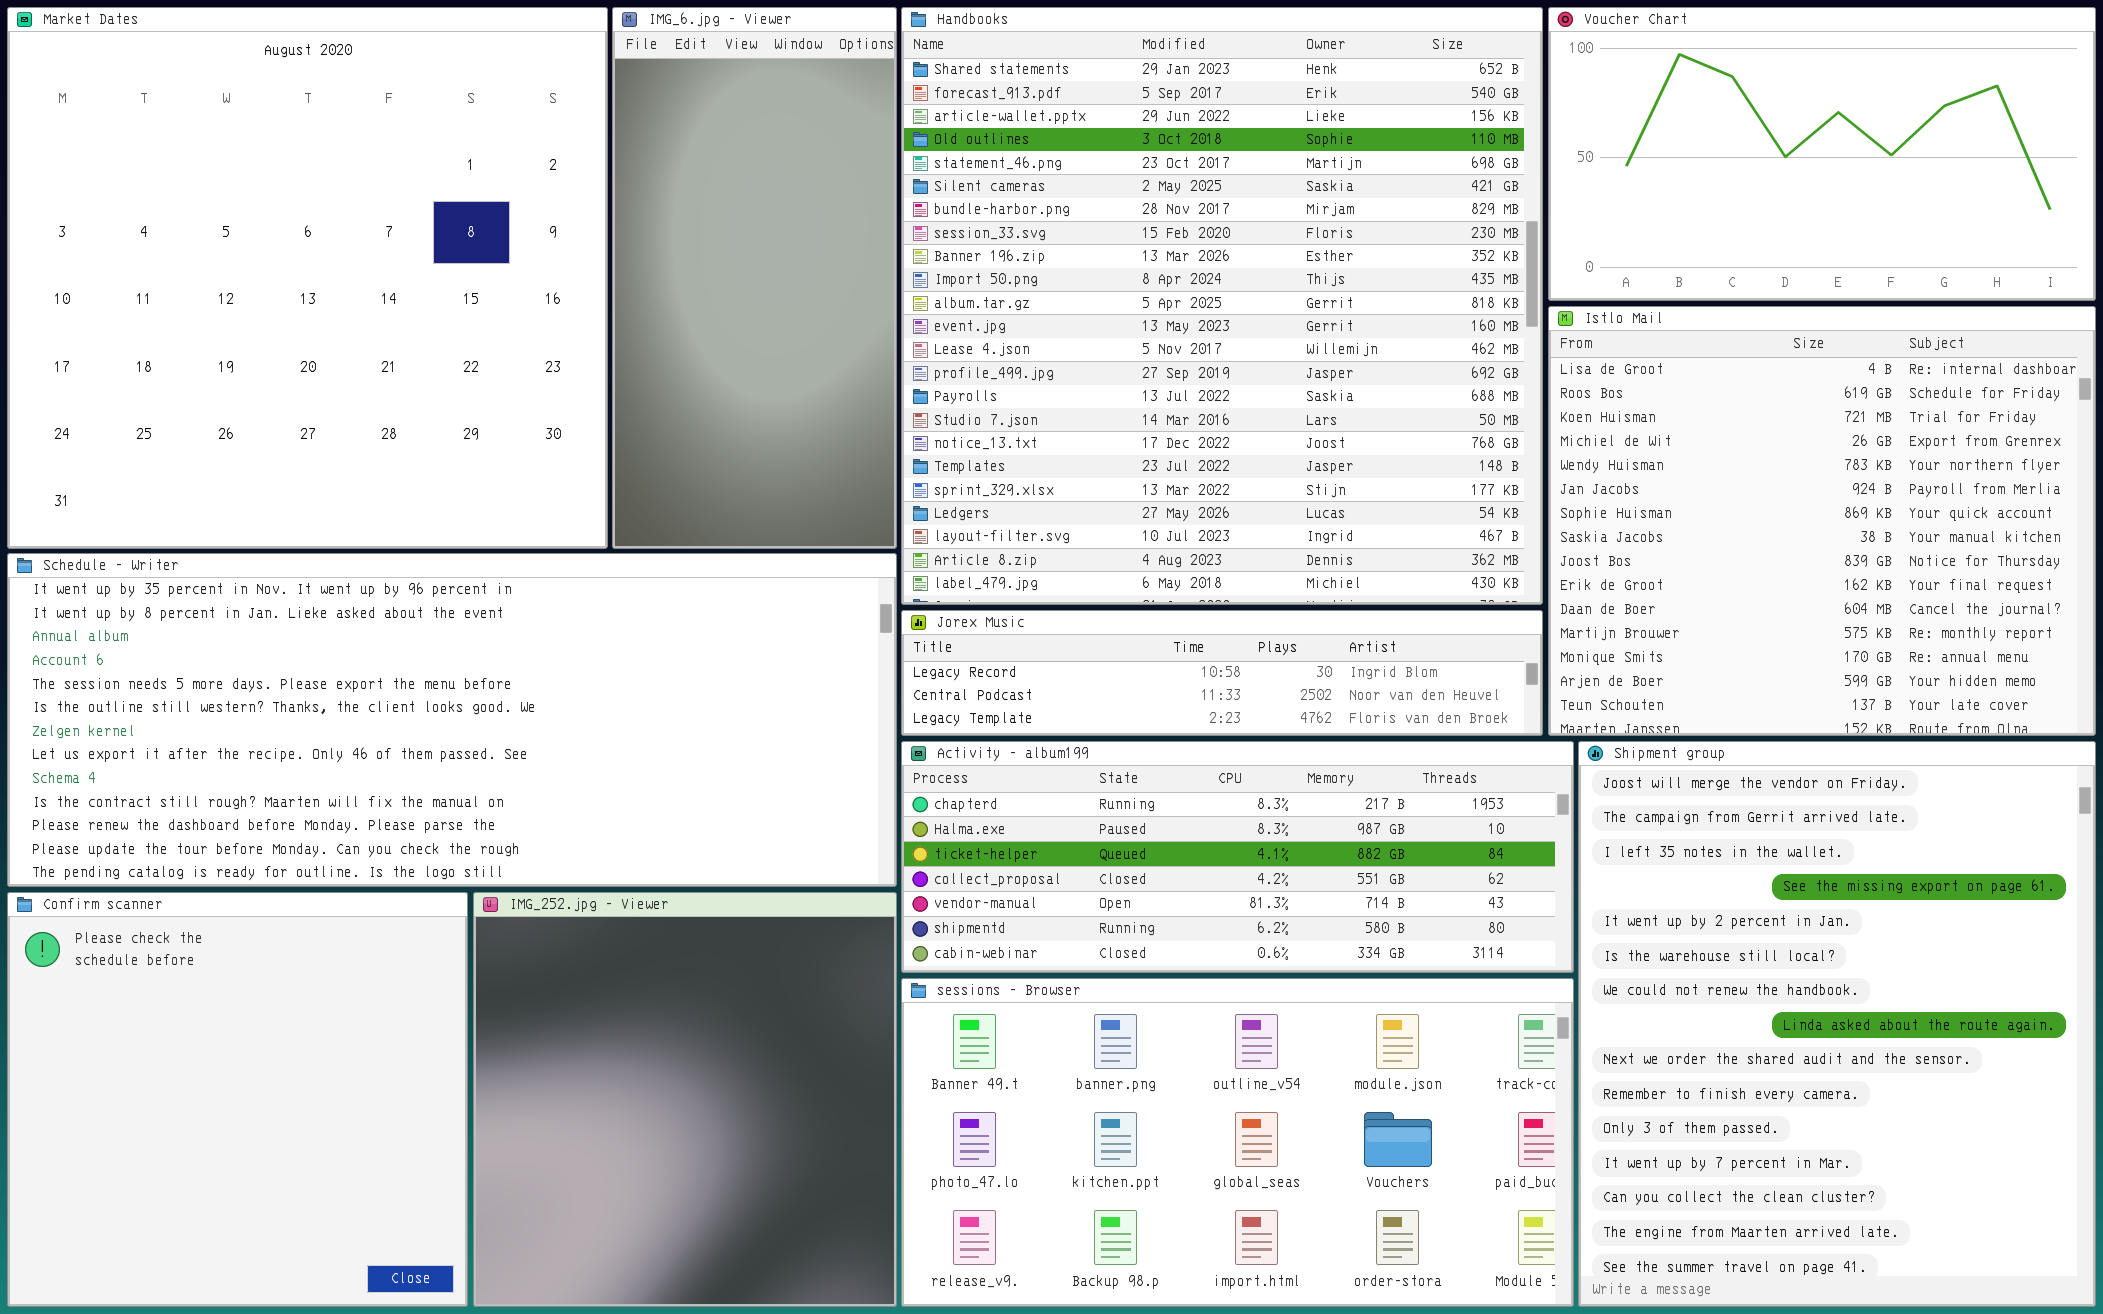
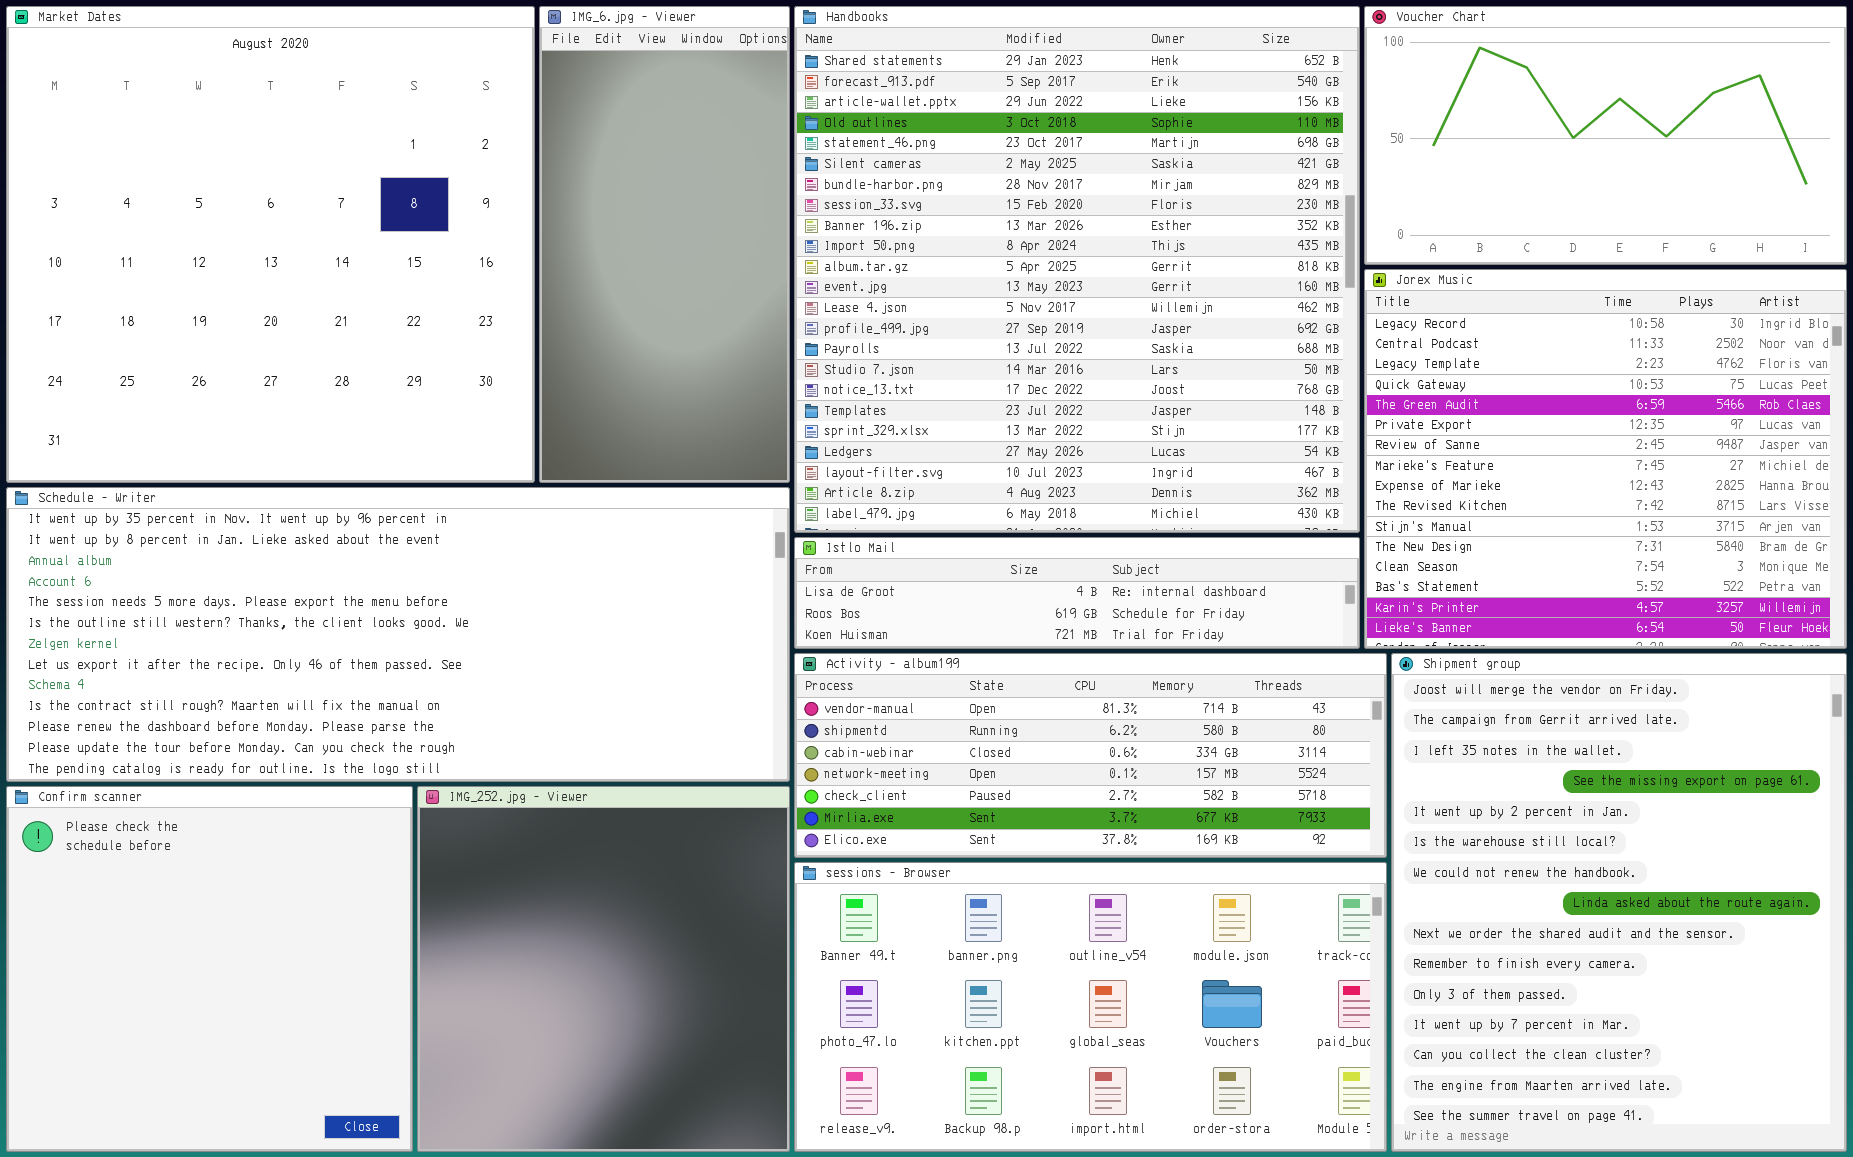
Istlo Mail: [1548,306,2096,736] -> [794,537,1360,649], moved, resized
Jorex Music: [901,610,1543,736] -> [1364,269,1847,649], moved, resized
Activity - album199: [901,741,1574,973] -> [794,653,1387,858], scrolled down 4 rows

